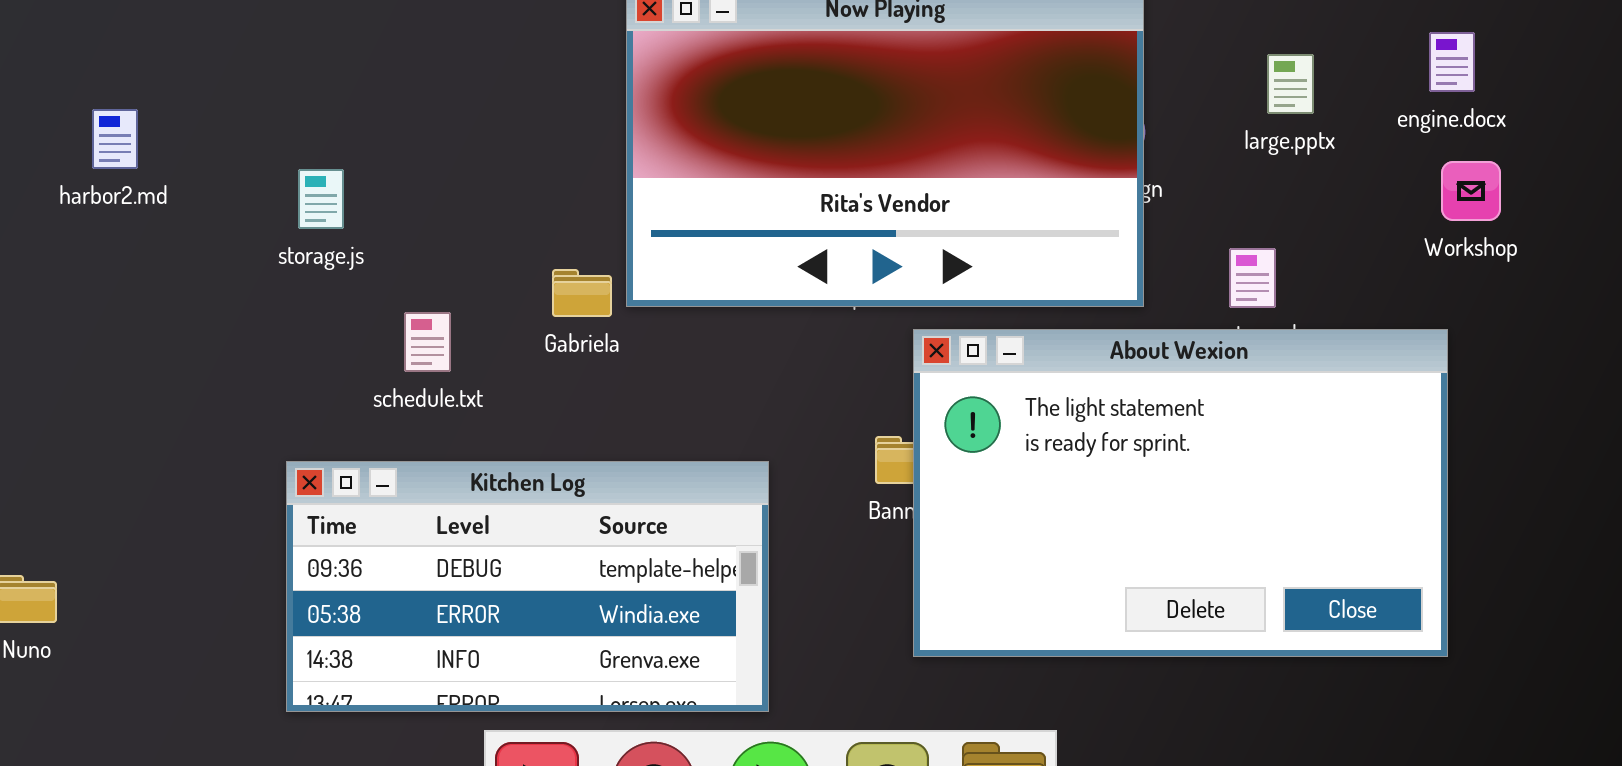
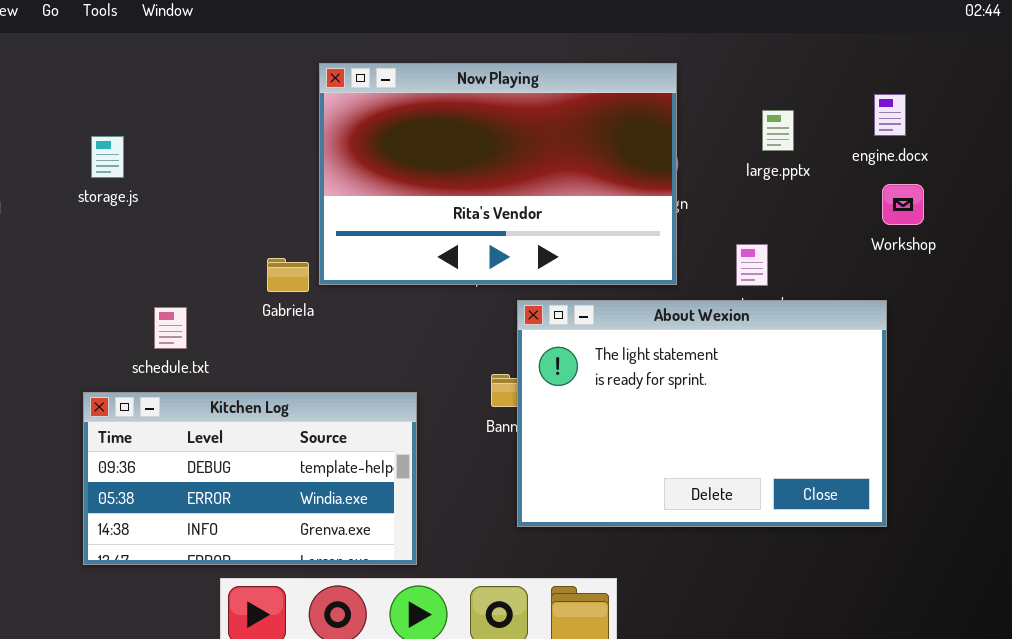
storage.js: [298,169,344,229] -> [91,136,124,178], moved
schedule.txt: [404,312,451,372] -> [154,307,187,349], moved

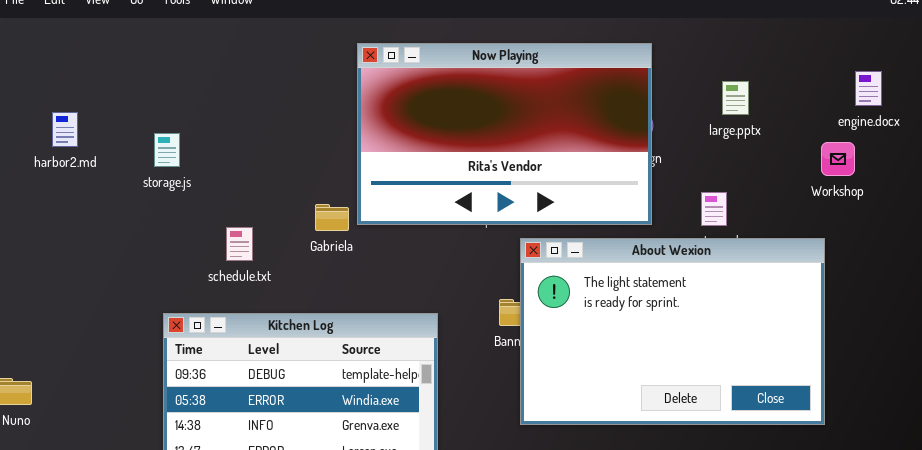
engine.docx: [874,94,906,136] -> [855,71,882,106], moved
storage.js: [91,136,124,178] -> [154,133,180,167], moved
schedule.txt: [154,307,187,349] -> [226,227,253,261], moved

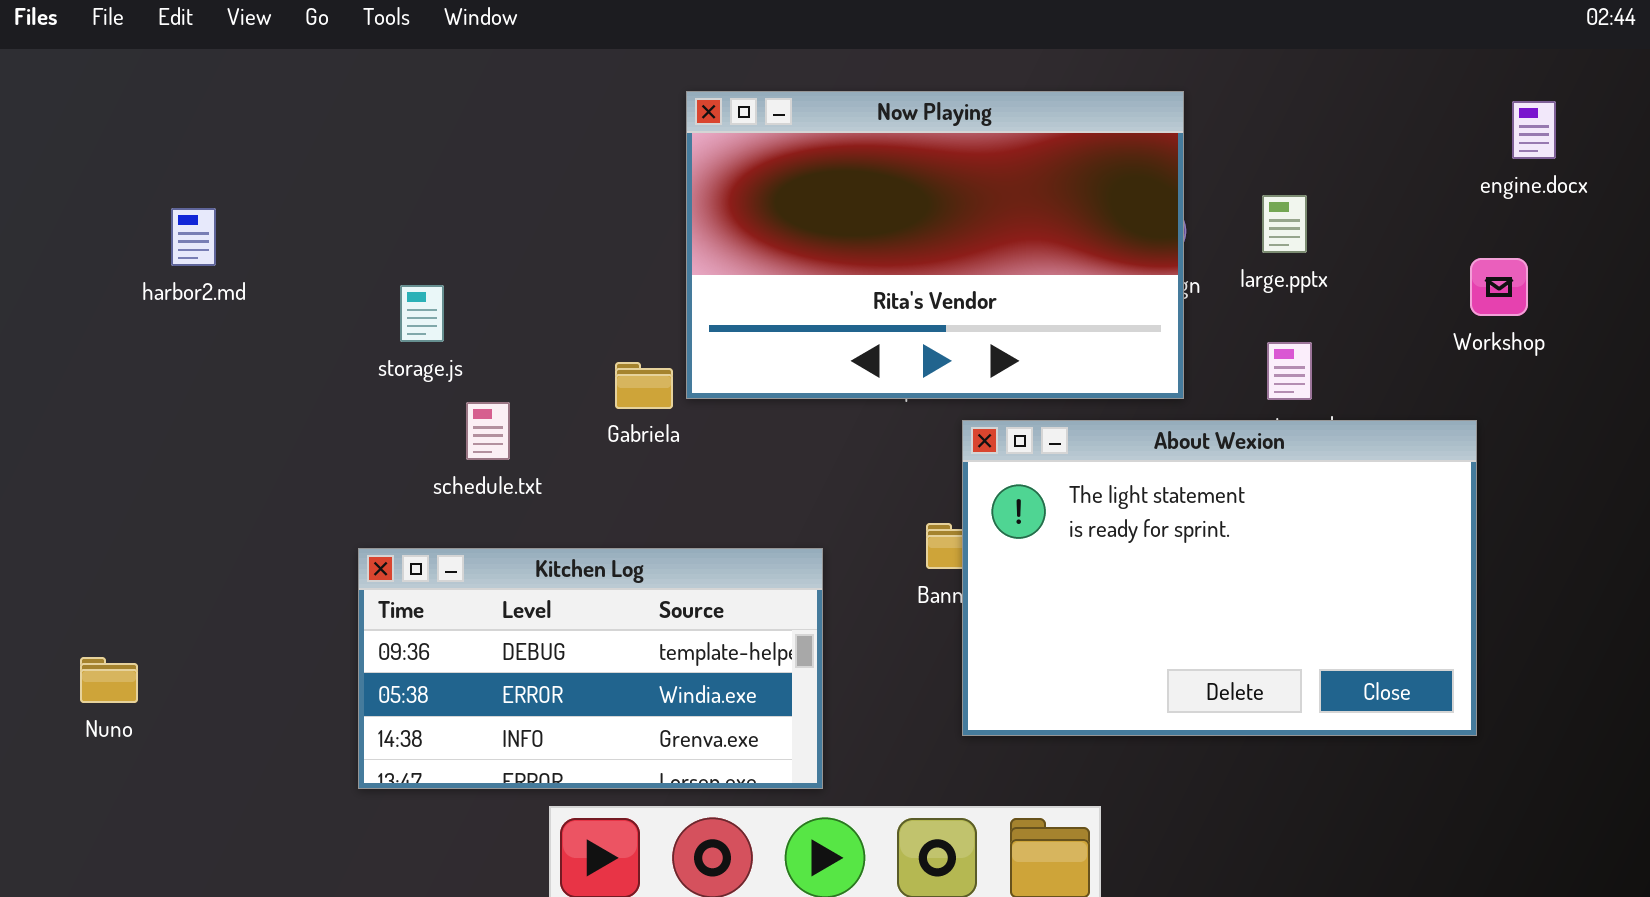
engine.docx: [855,71,882,106] -> [1512,101,1556,159], moved
large.pptx: [722,81,749,115] -> [1262,195,1307,253], moved
storage.js: [154,133,180,167] -> [400,285,444,342], moved

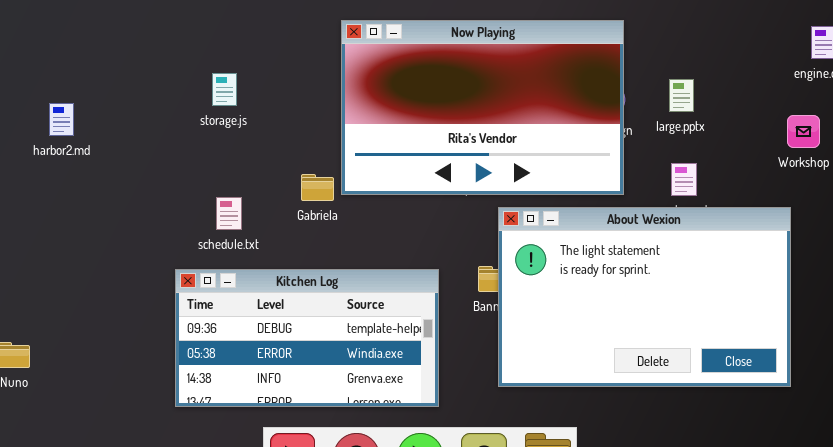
harbor2.md: [171,208,216,266] -> [49,103,74,136], moved
storage.js: [400,285,444,342] -> [212,73,237,106], moved
Kitchen Log: [358,548,823,789] -> [175,269,439,407], moved

